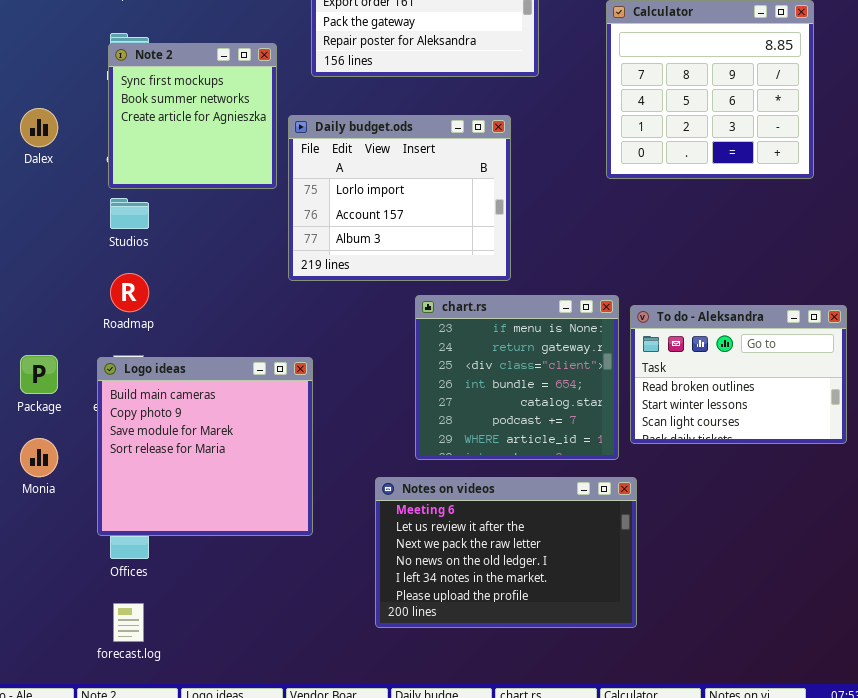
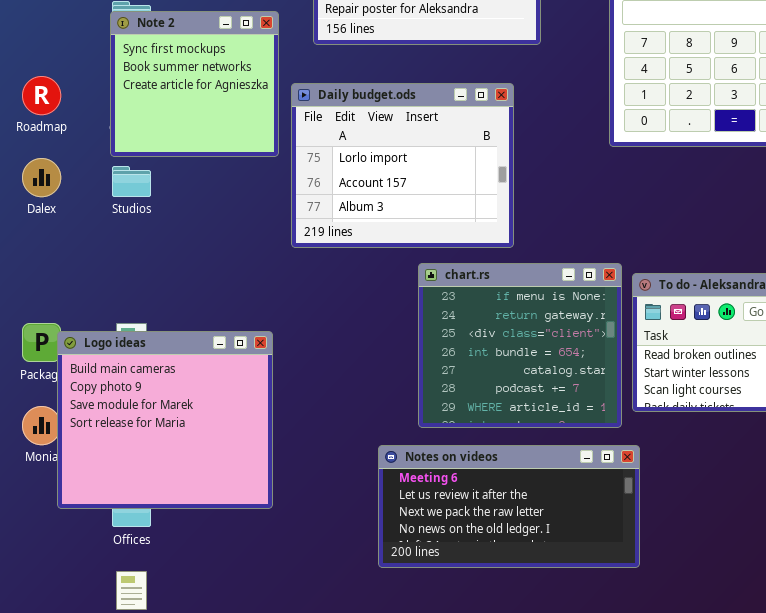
Dalex: [20,108,58,147] -> [22,158,61,197], moved
Roadmap: [110,273,149,312] -> [22,76,61,115], moved
Logo ideas: [97,357,313,536] -> [57,331,273,509], moved
Notes on videos: [375,477,637,628] -> [378,445,640,568], resized

